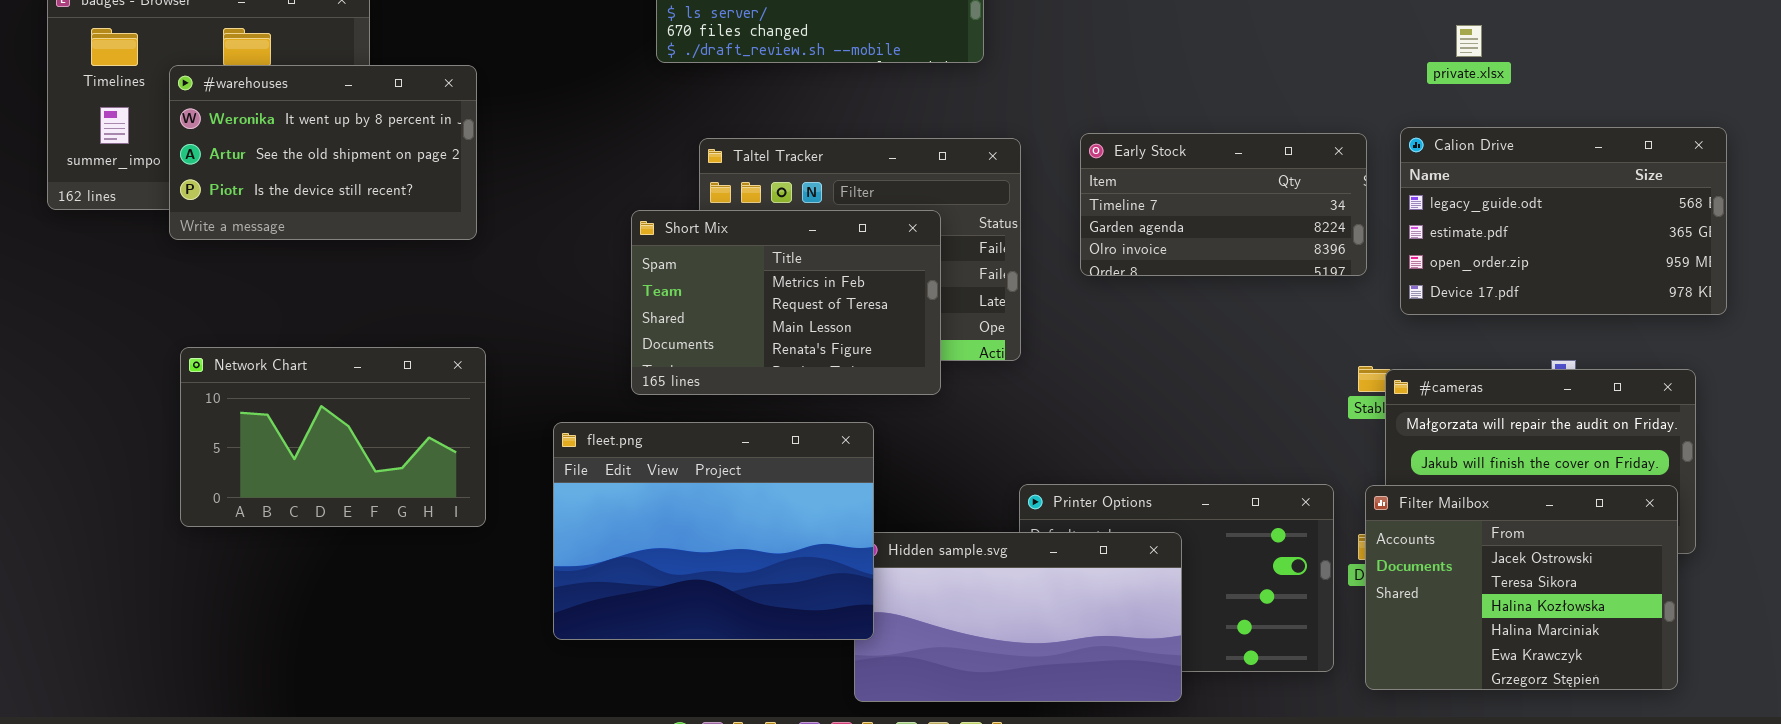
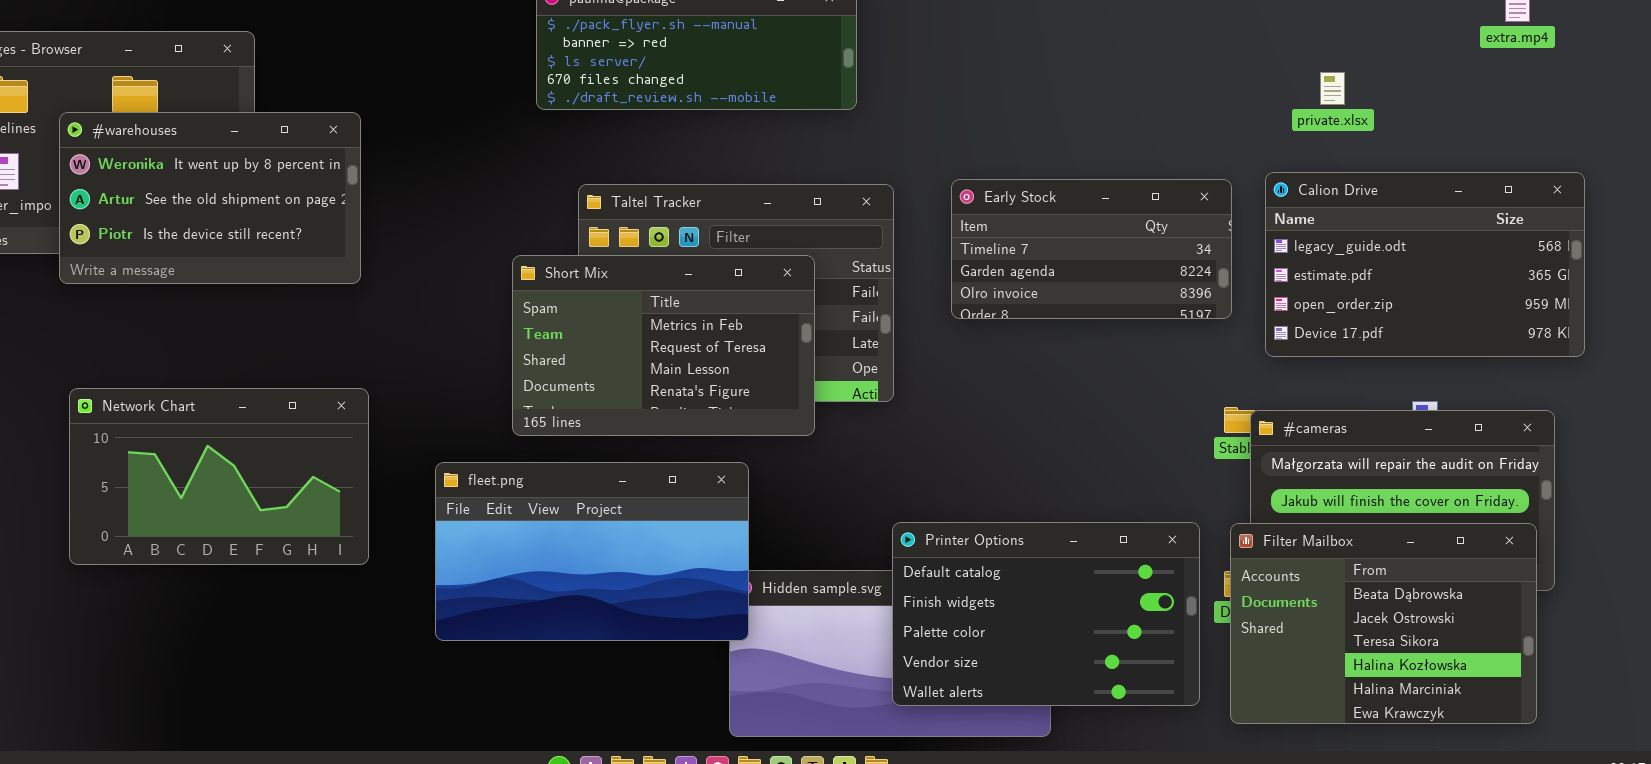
fleet.png: [553,422,874,640] -> [435,462,749,641], resized
Printer Options: [1019,484,1334,672] -> [892,522,1200,706], raised
Filter Mailbox: [1365,485,1678,690] -> [1230,523,1537,724], scrolled up 1 row

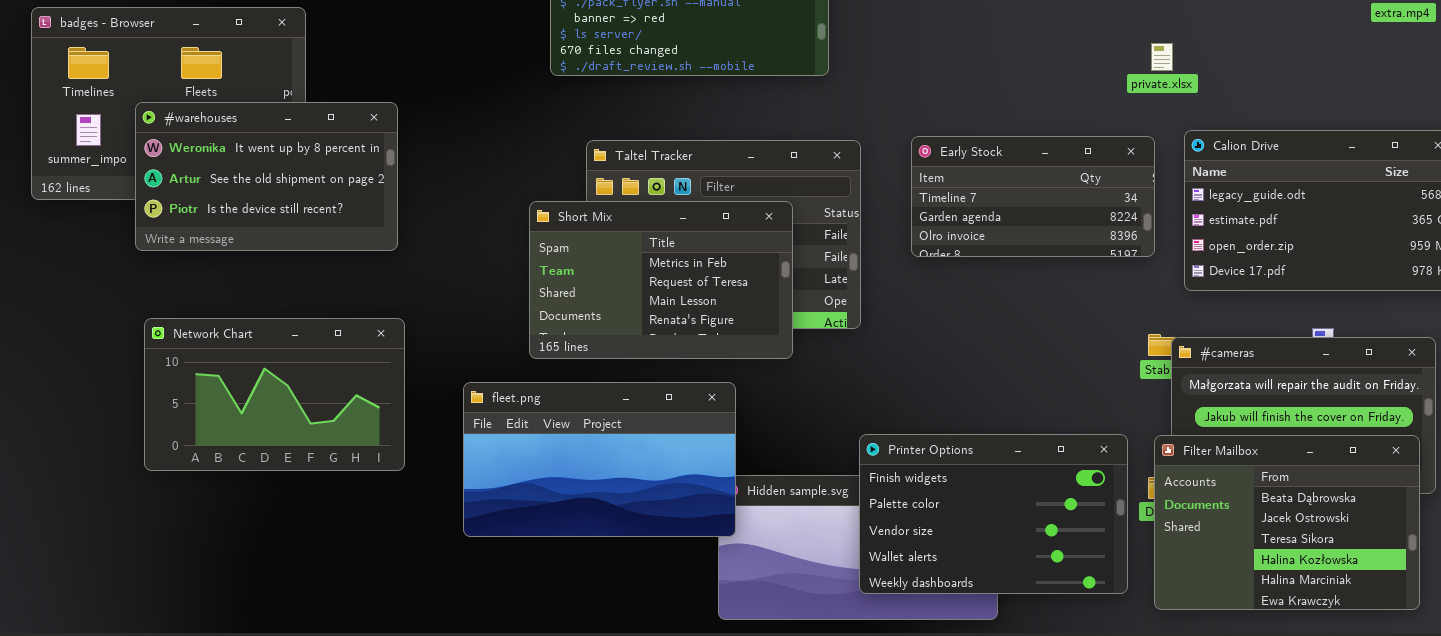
private.xlsx: [1320,72,1345,105] -> [1151,43,1173,71], moved
#warehouses: [59,112,361,284] -> [135,102,398,251], moved
Printer Options: [892,522,1200,706] -> [859,434,1128,594], scrolled down 1 row

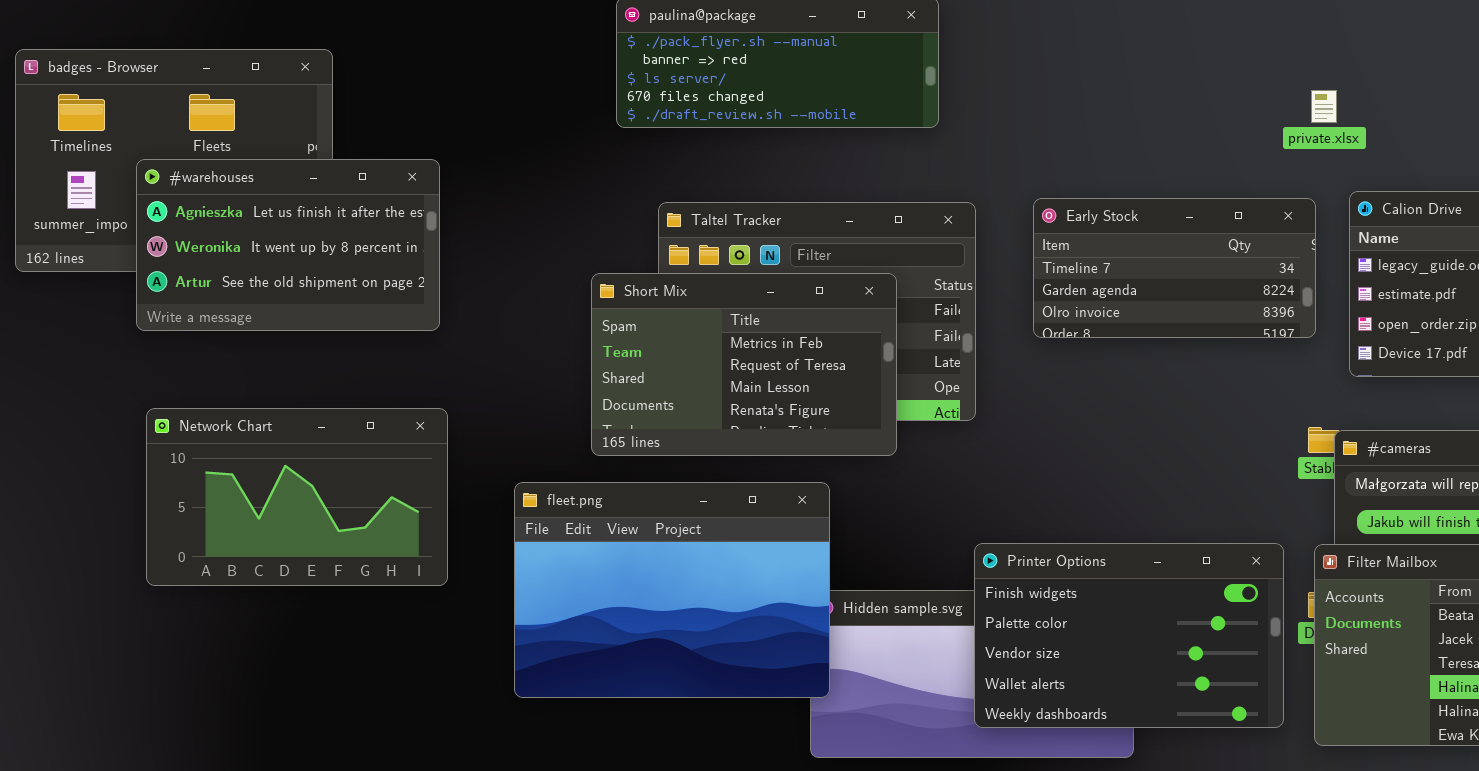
#warehouses: [135,102,398,251] -> [136,159,440,331], scrolled up 1 row
fleet.png: [463,382,736,537] -> [514,482,830,698], resized

